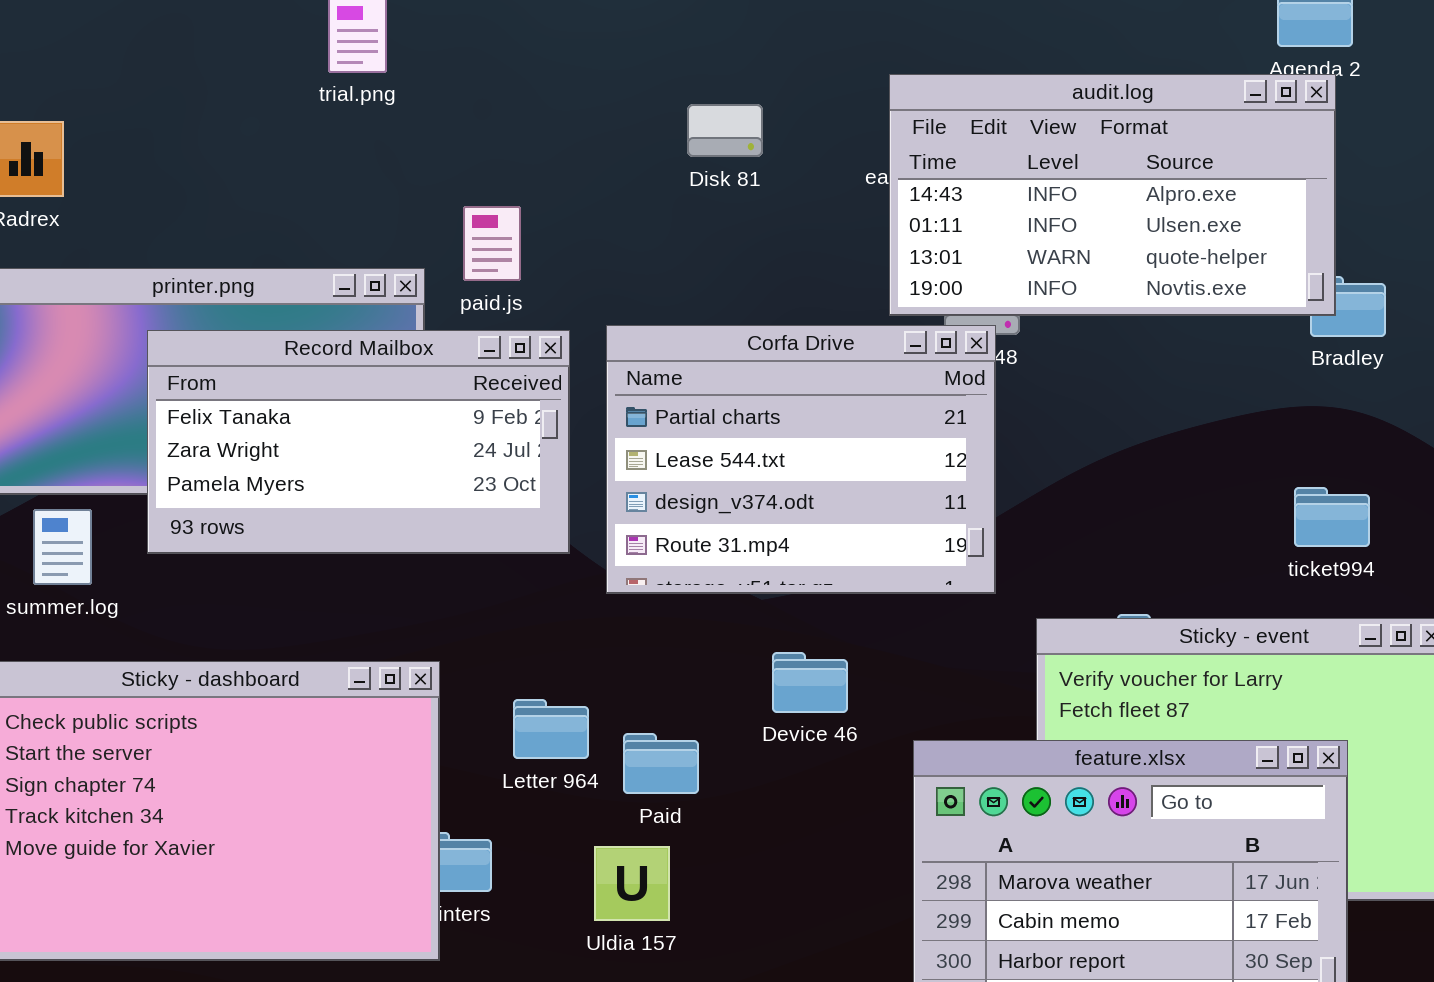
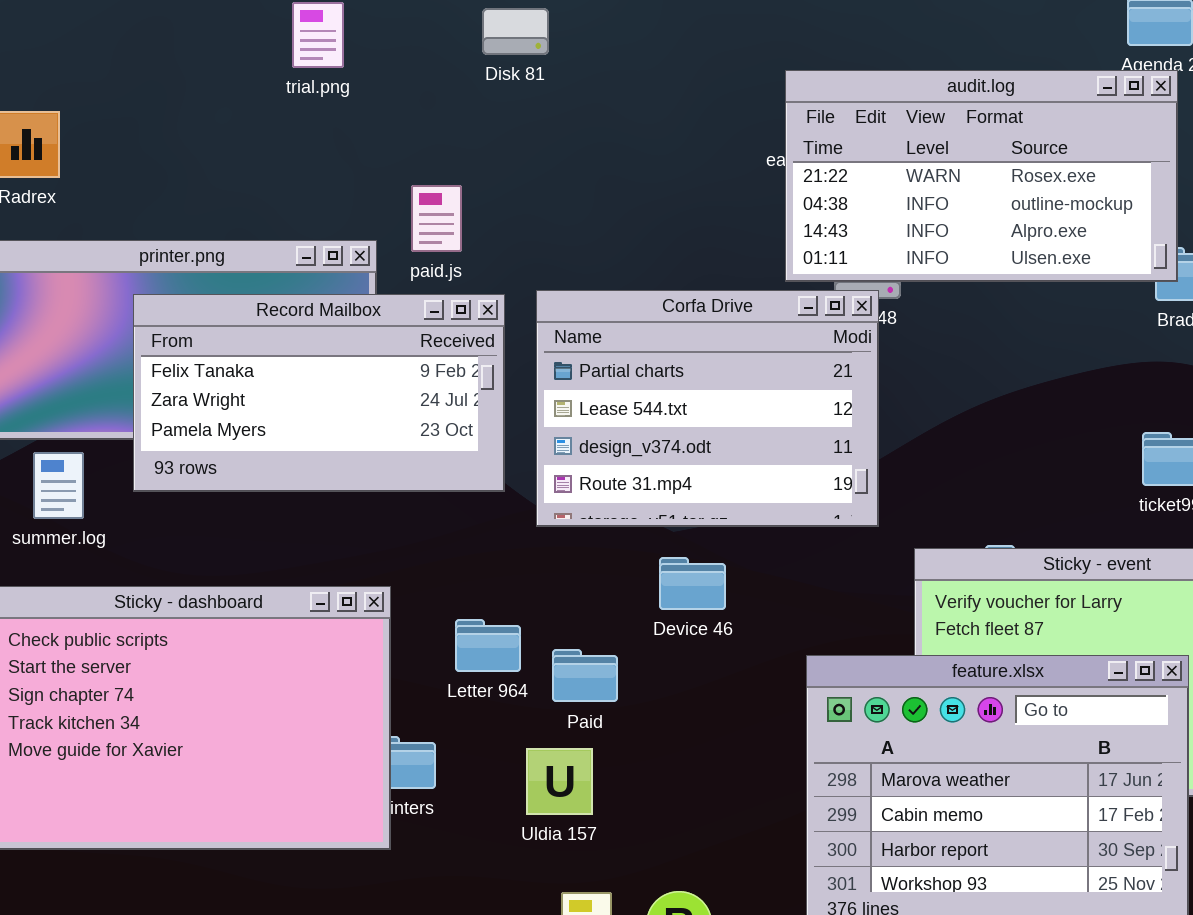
audit.log: [889,74,1336,316] -> [785,70,1178,282], scrolled up 2 rows
Disk 81: [687,104,763,157] -> [482,8,549,55], moved
Device 46: [772,652,848,713] -> [659,557,726,610], moved

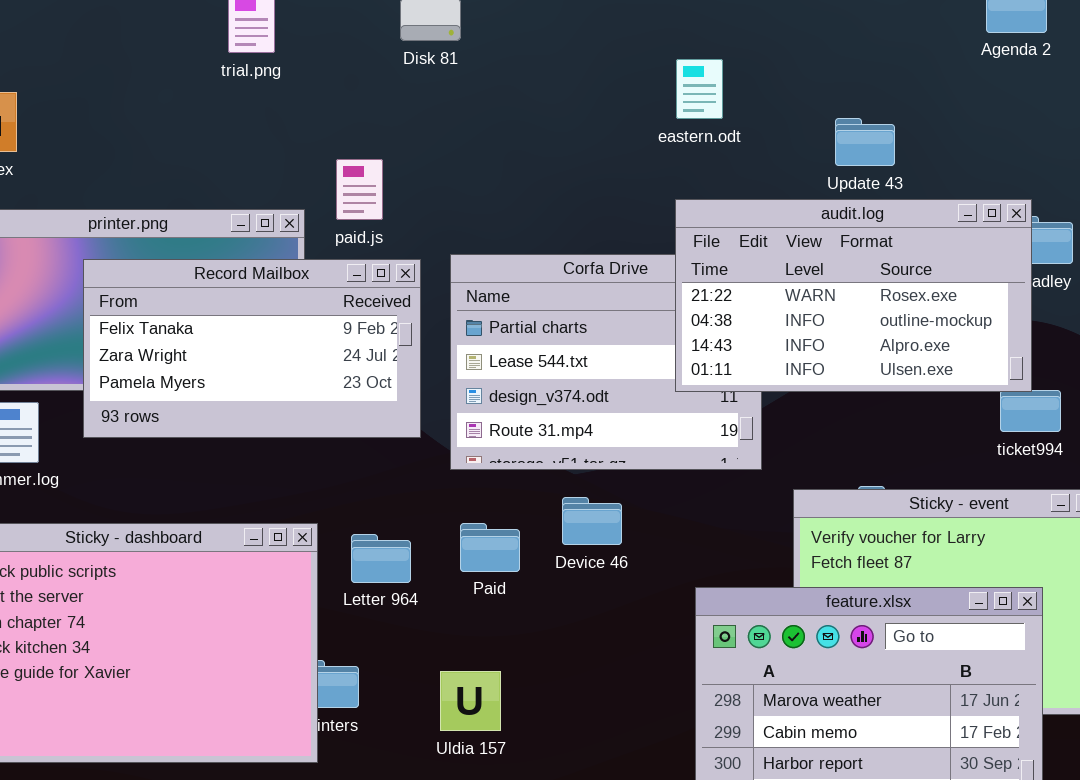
audit.log: [785,70,1178,282] -> [675,199,1032,392], moved
Letter 964: [455,619,521,672] -> [351,534,411,583], moved
Paid: [552,649,618,702] -> [460,523,520,572], moved

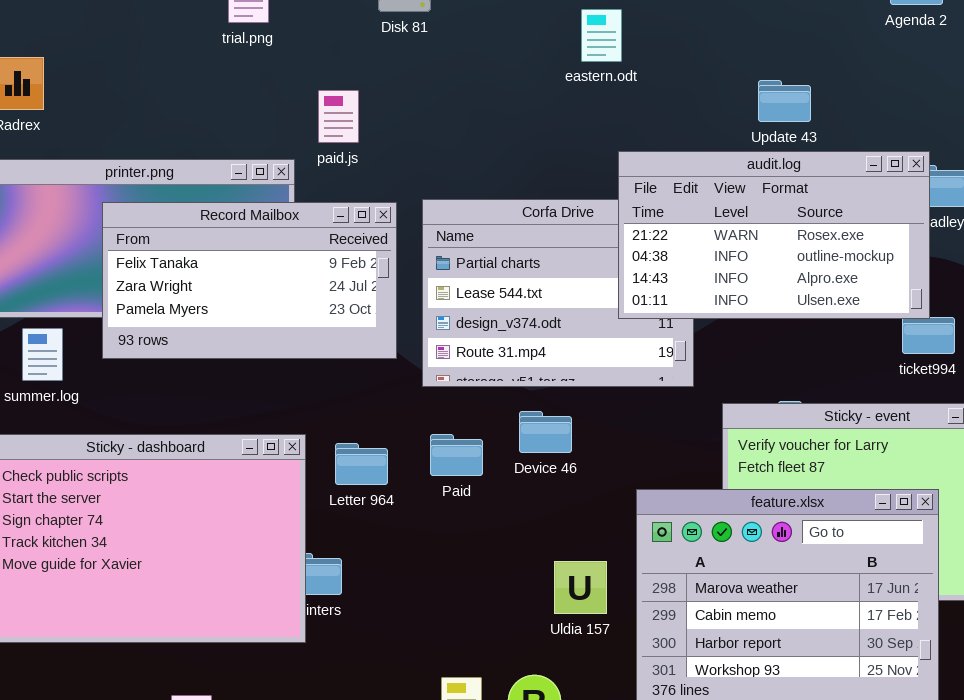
eastern.odt: [676,59,723,119] -> [581,9,622,62], moved
paid.js: [336,159,383,220] -> [318,90,359,143], moved
Uldia 157: [440,671,501,731] -> [554,561,607,614], moved

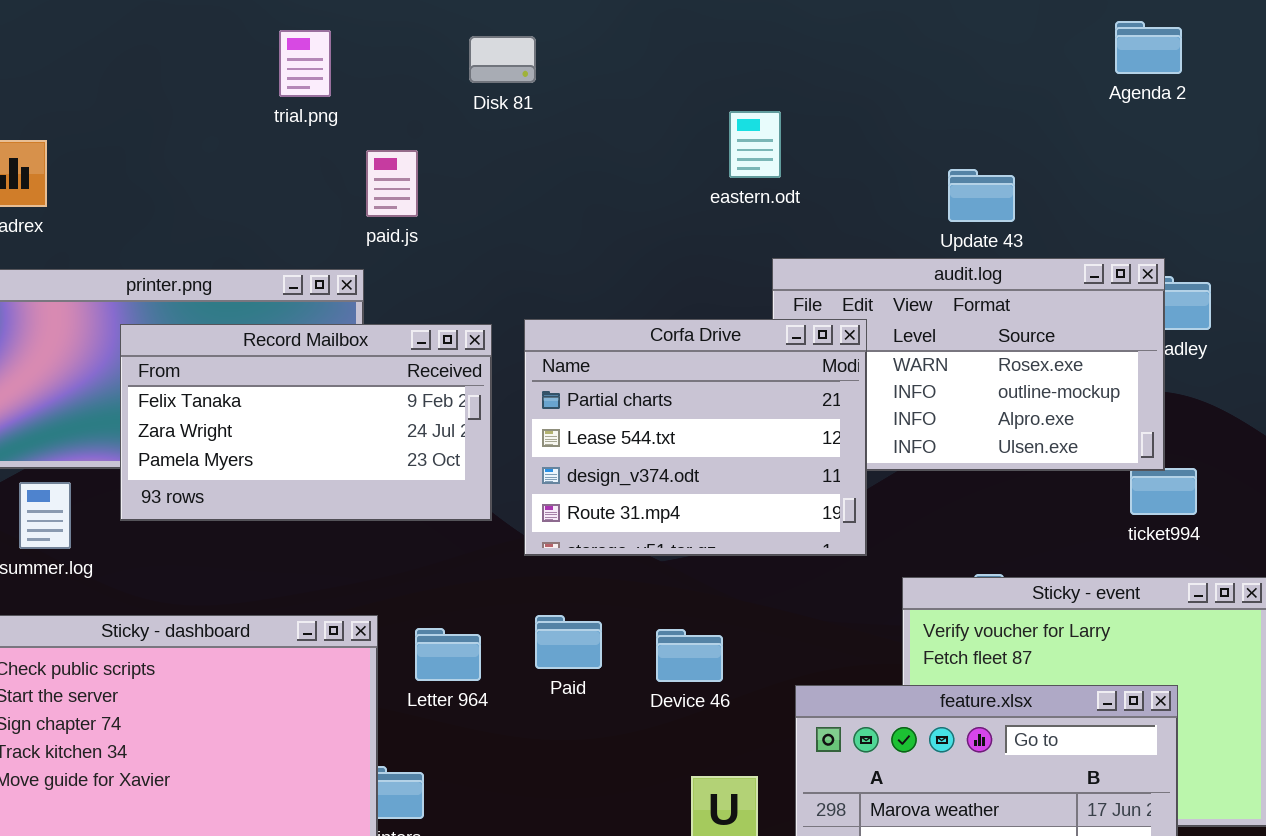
eastern.odt: [581,9,622,62] -> [729,111,781,178], moved
paid.js: [318,90,359,143] -> [366,150,418,217], moved
Corfa Drive: [422,199,694,387] -> [524,319,867,556], raised
Device 46: [519,411,572,453] -> [656,629,723,682], moved

